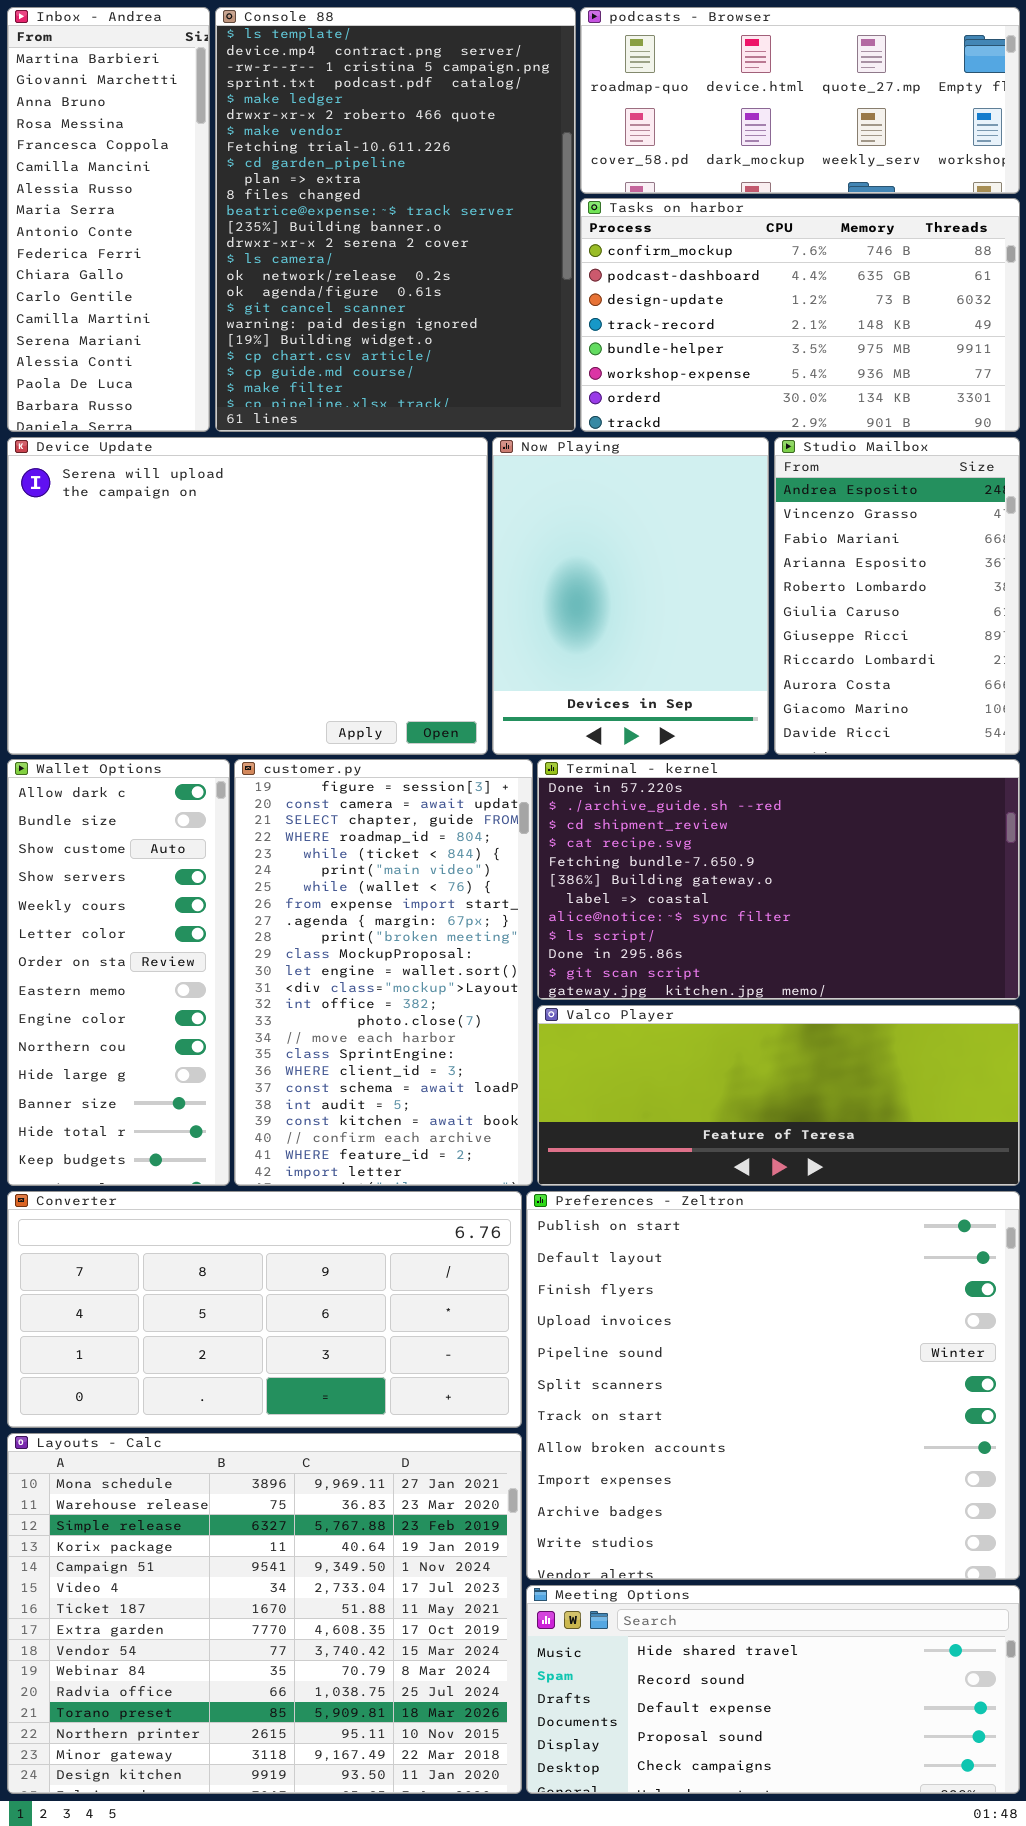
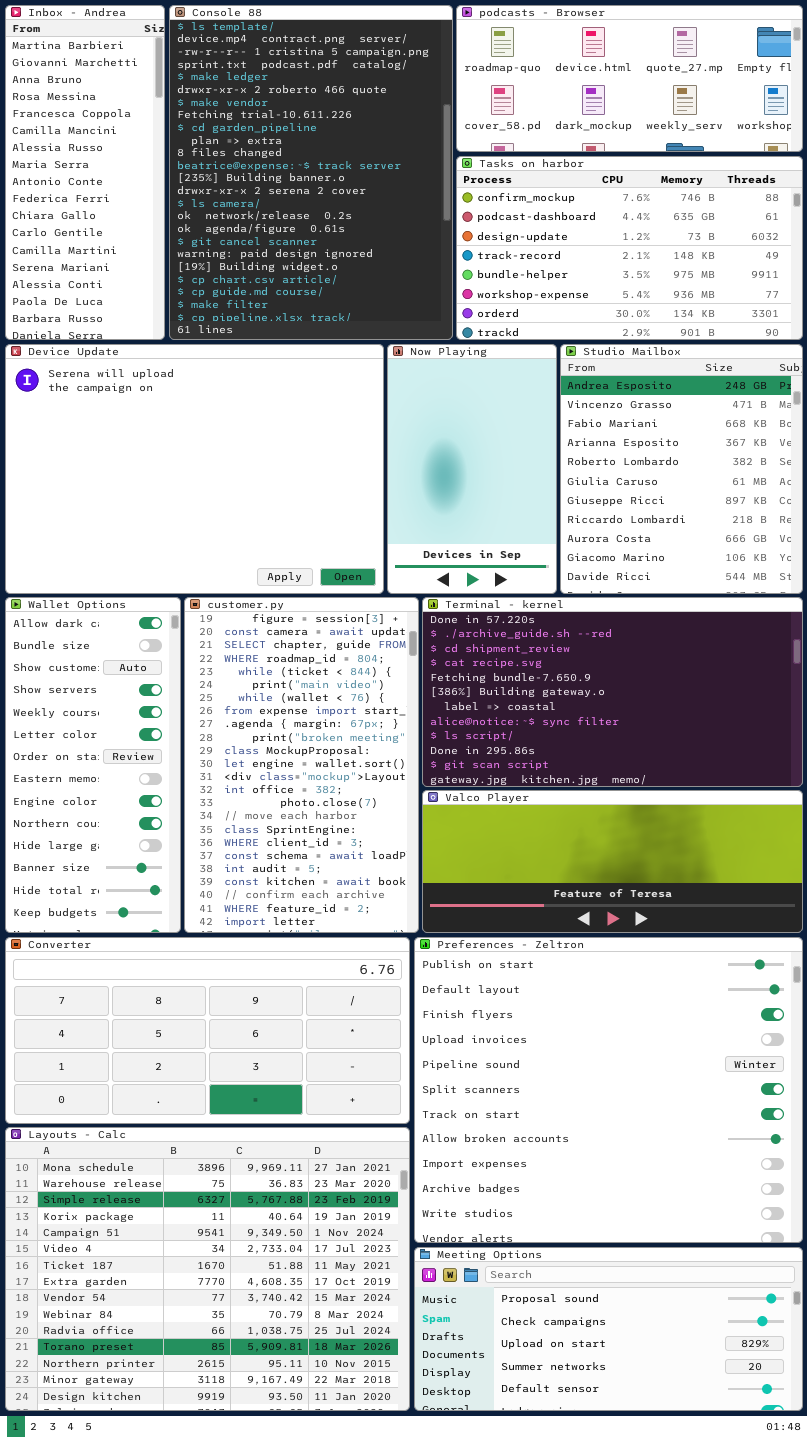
Now Playing: [492,437,769,755] -> [387,344,557,594], resized
Studio Mailbox: [774,437,1020,755] -> [560,344,803,594], resized
Meeting Options: [526,1585,1020,1794] -> [414,1247,803,1411], scrolled down 3 rows

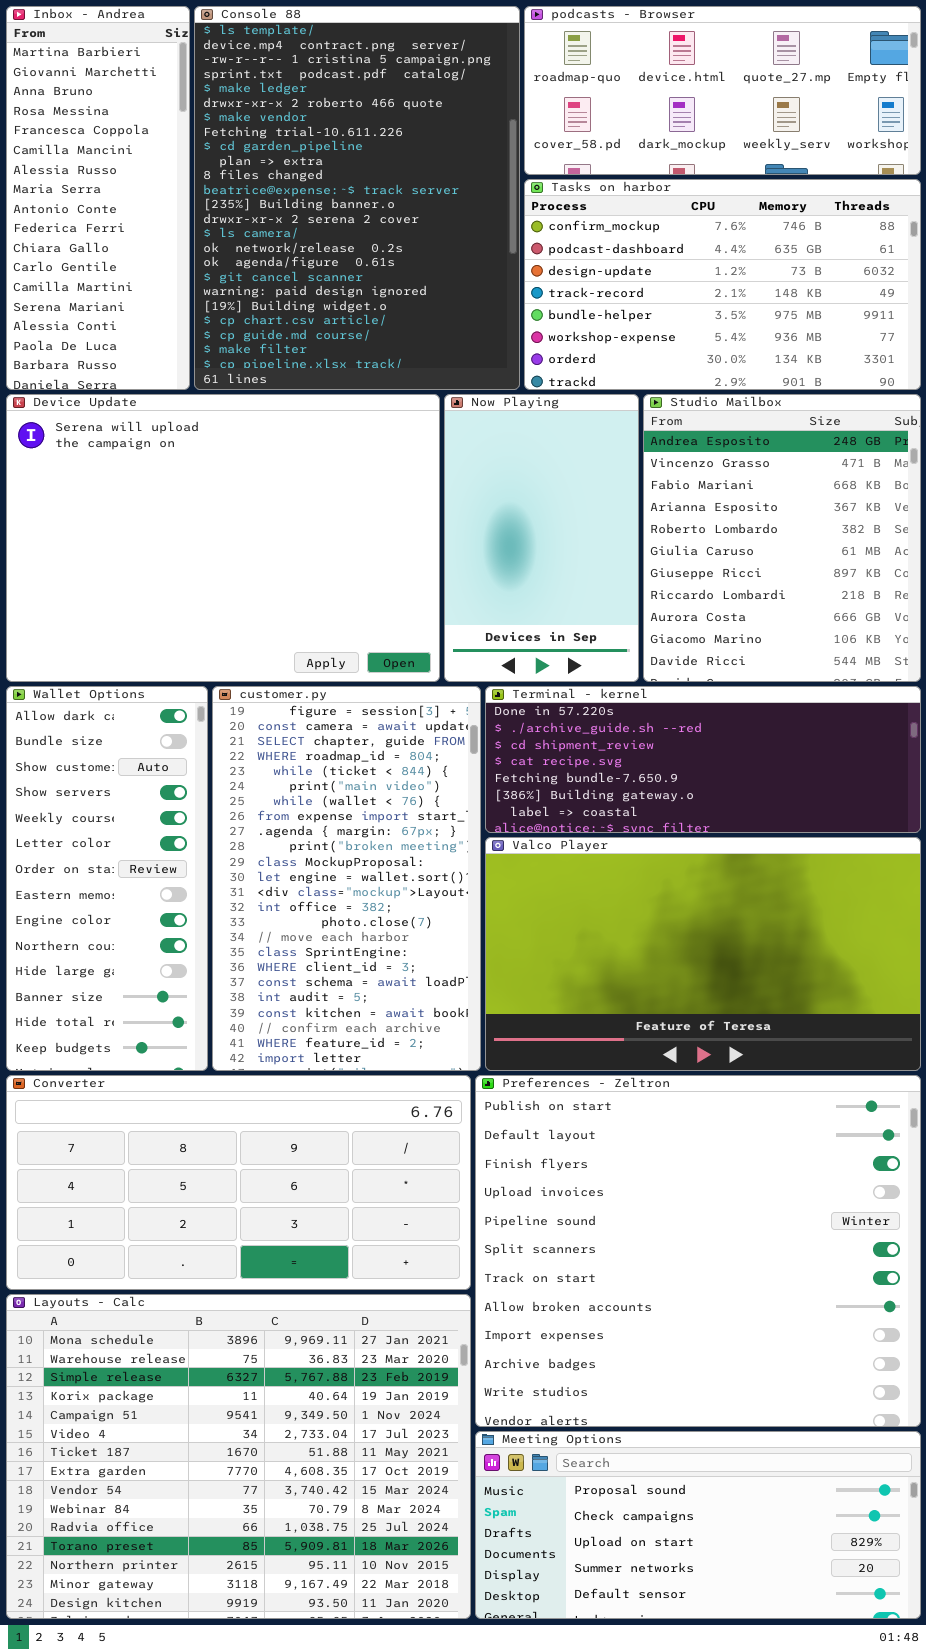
Terminal - kernel: [422,597,803,787] -> [485,686,921,833], resized
Valco Player: [422,790,803,933] -> [485,837,921,1071], resized

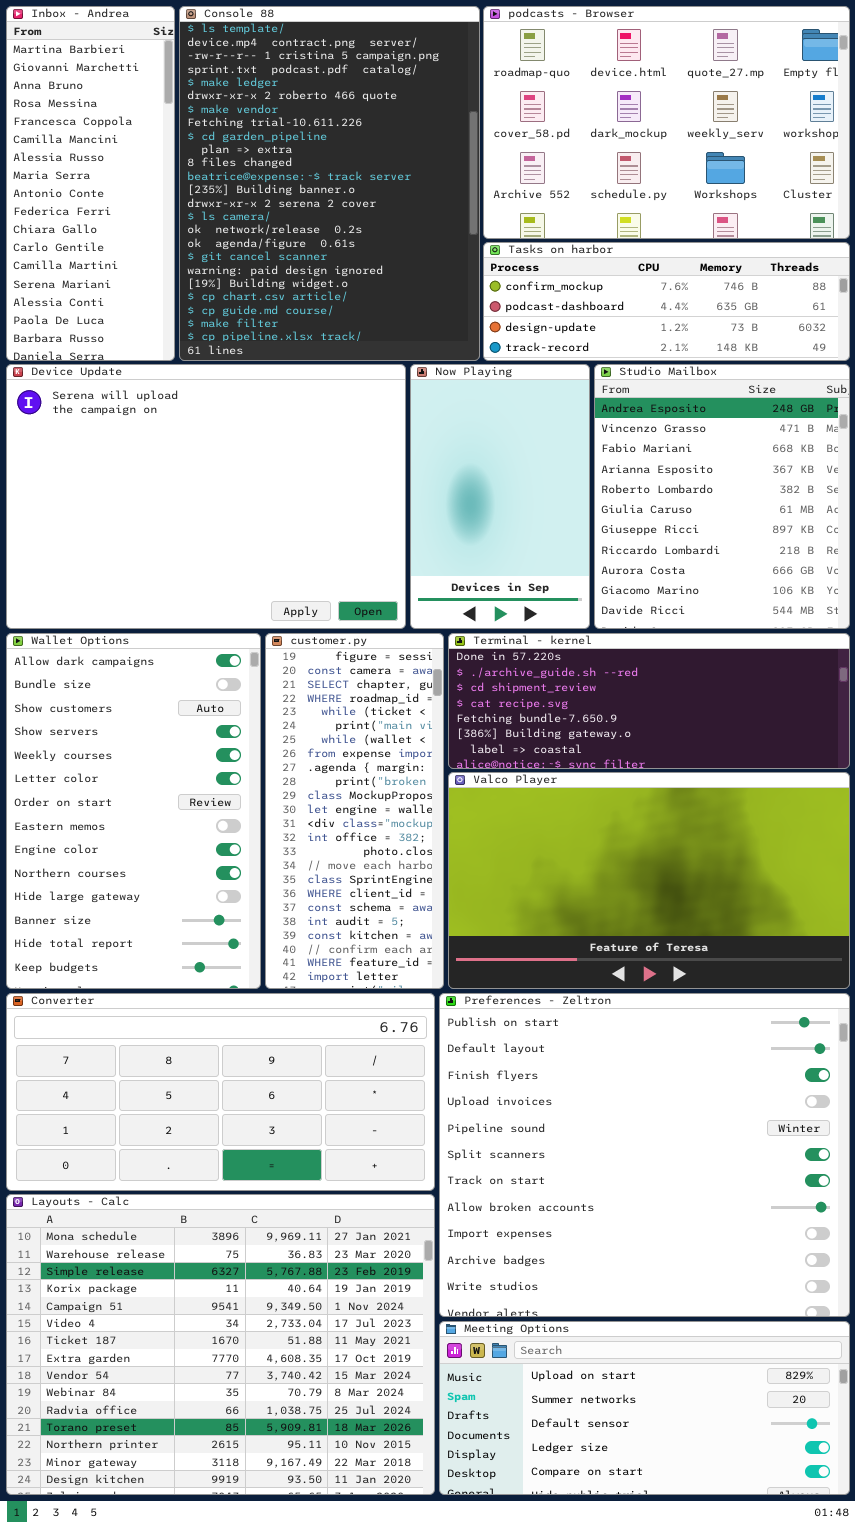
podcasts - Browser: [524,6,921,175] -> [483,6,850,239], resized
Tasks on harbor: [524,179,921,390] -> [483,242,850,361], resized
Wallet Options: [6,686,208,1071] -> [6,633,261,989], resized
customer.py: [212,686,481,1071] -> [265,633,444,989], resized
Meeting Options: [475,1431,921,1619] -> [439,1321,850,1495], scrolled down 2 rows

